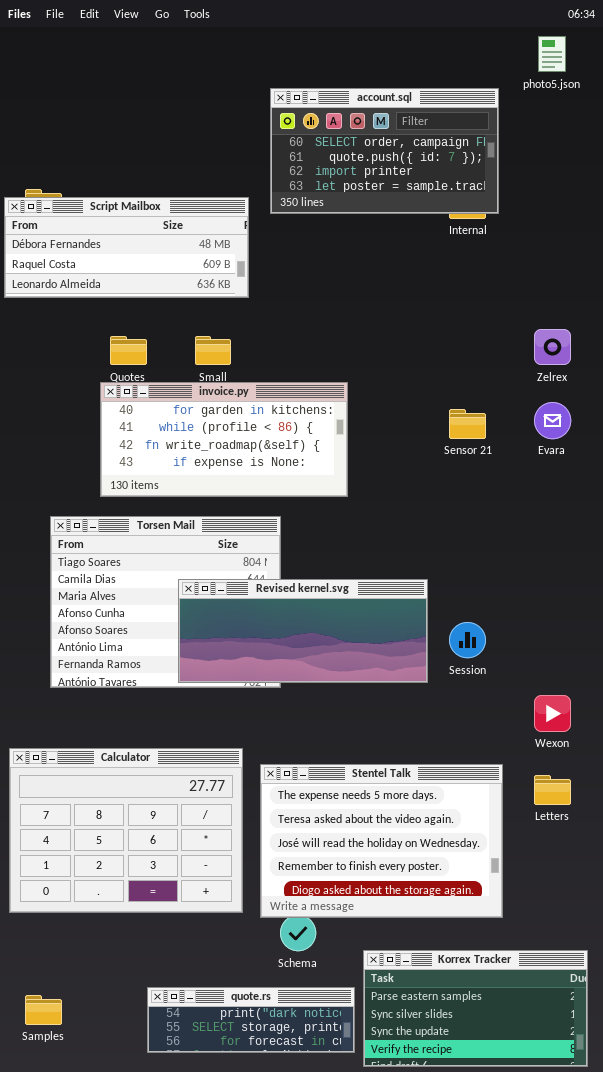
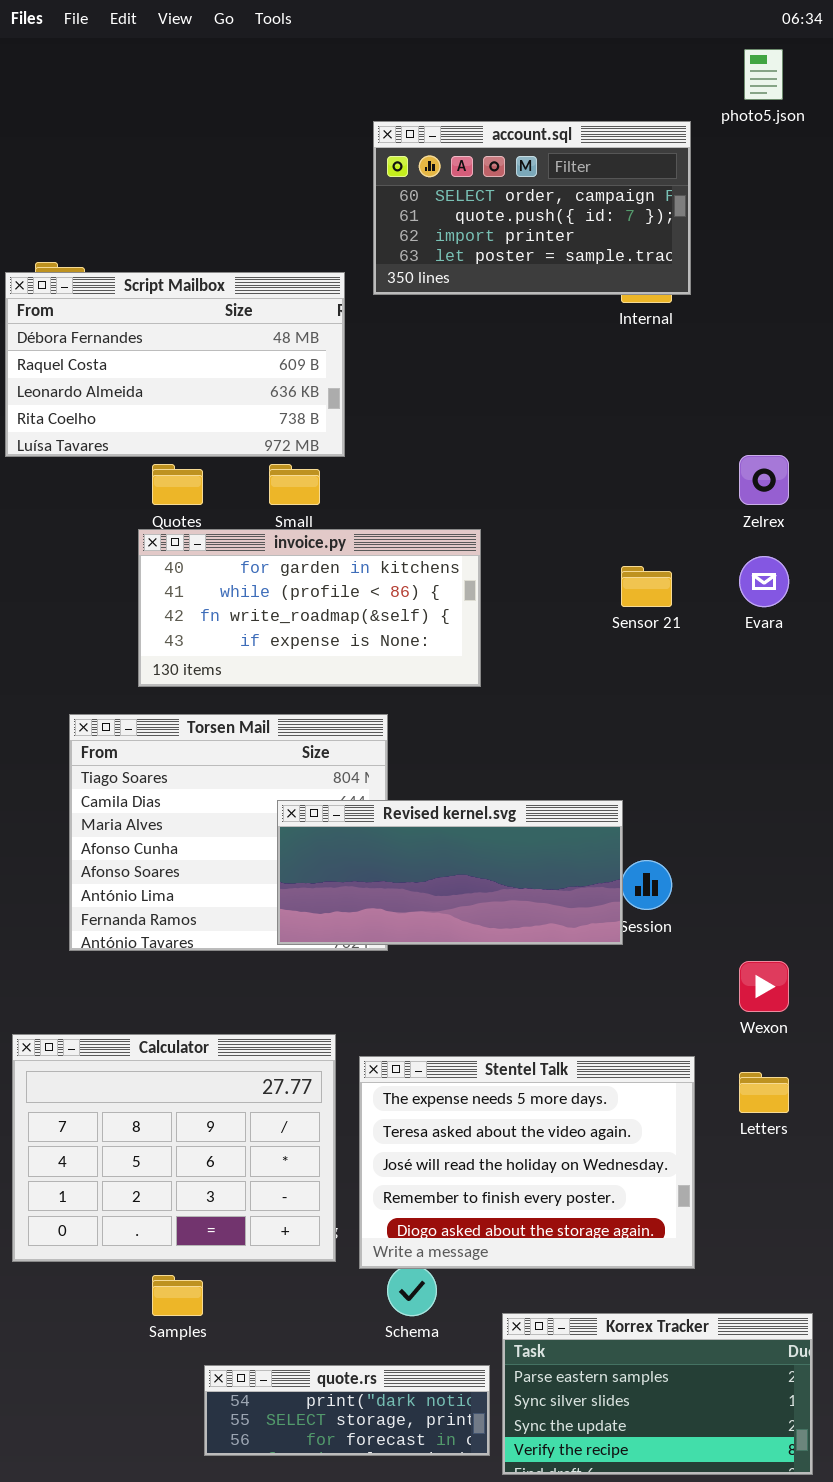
Script Mailbox: [4,197,249,298] -> [5,272,345,457], resized
Revised kernel.svg: [178,579,428,683] -> [277,800,623,945], moved
Samples: [25,995,62,1025] -> [152,1275,203,1316], moved

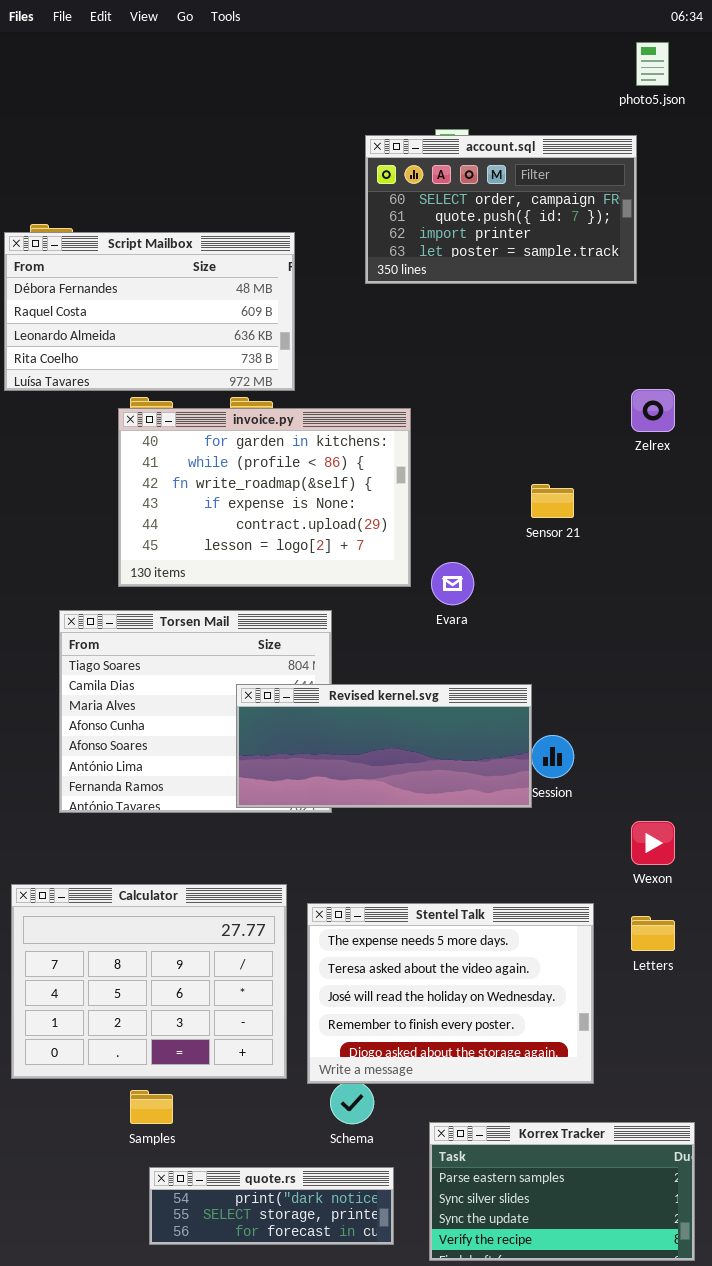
account.sql: [373,121,691,295] -> [365,135,637,284], moved
invoice.py: [138,529,481,687] -> [118,408,411,587], resized
Evara: [739,556,789,607] -> [431,562,474,605], moved
quote.rs: [204,1365,490,1456] -> [149,1167,394,1245], moved

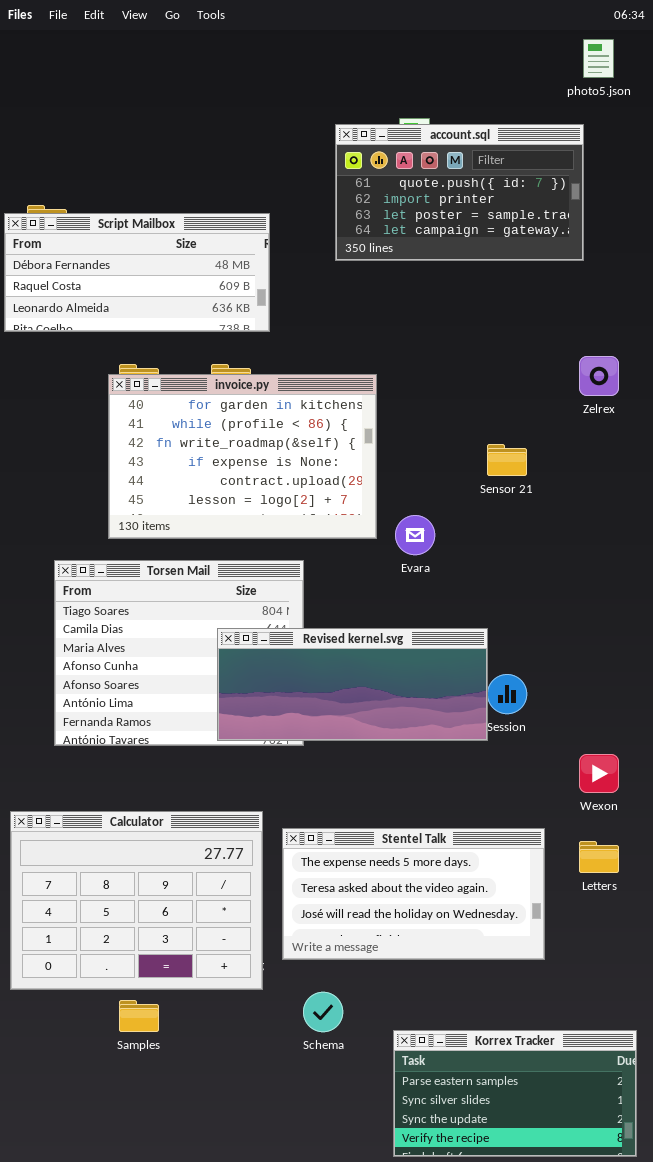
account.sql: [365,135,637,284] -> [335,124,584,261], scrolled down 1 row
Script Mailbox: [4,232,295,391] -> [4,213,270,332], resized
Stentel Talk: [307,903,594,1084] -> [282,828,545,960], resized
quote.rs: [149,1167,394,1245] -> none, closed

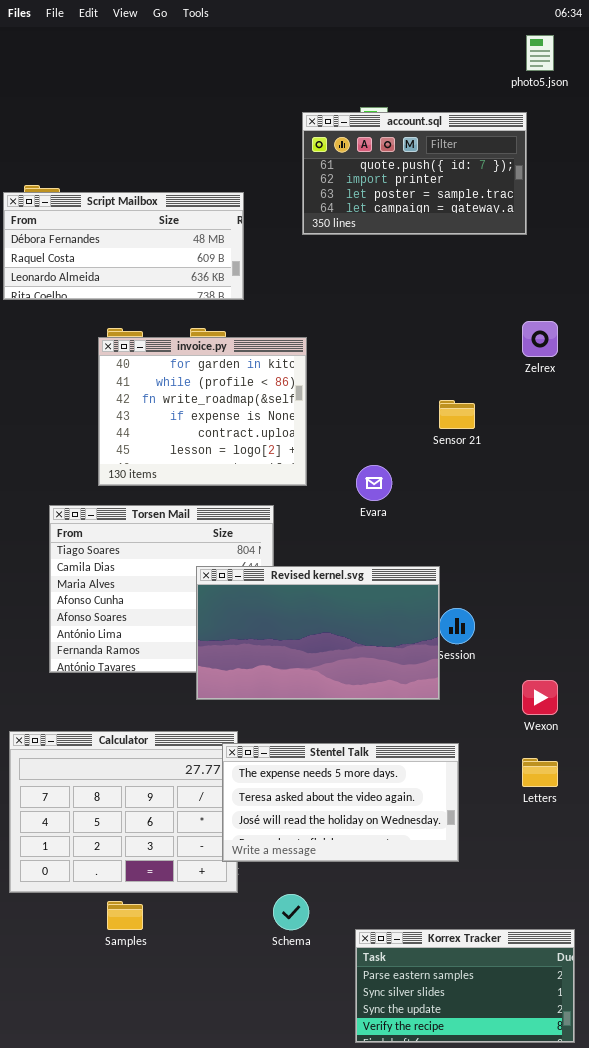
invoice.py: [108,374,377,539] -> [98,337,307,486], resized
Revised kernel.svg: [217,628,488,741] -> [196,566,440,700], resized
Stentel Talk: [282,828,545,960] -> [222,743,459,862], moved

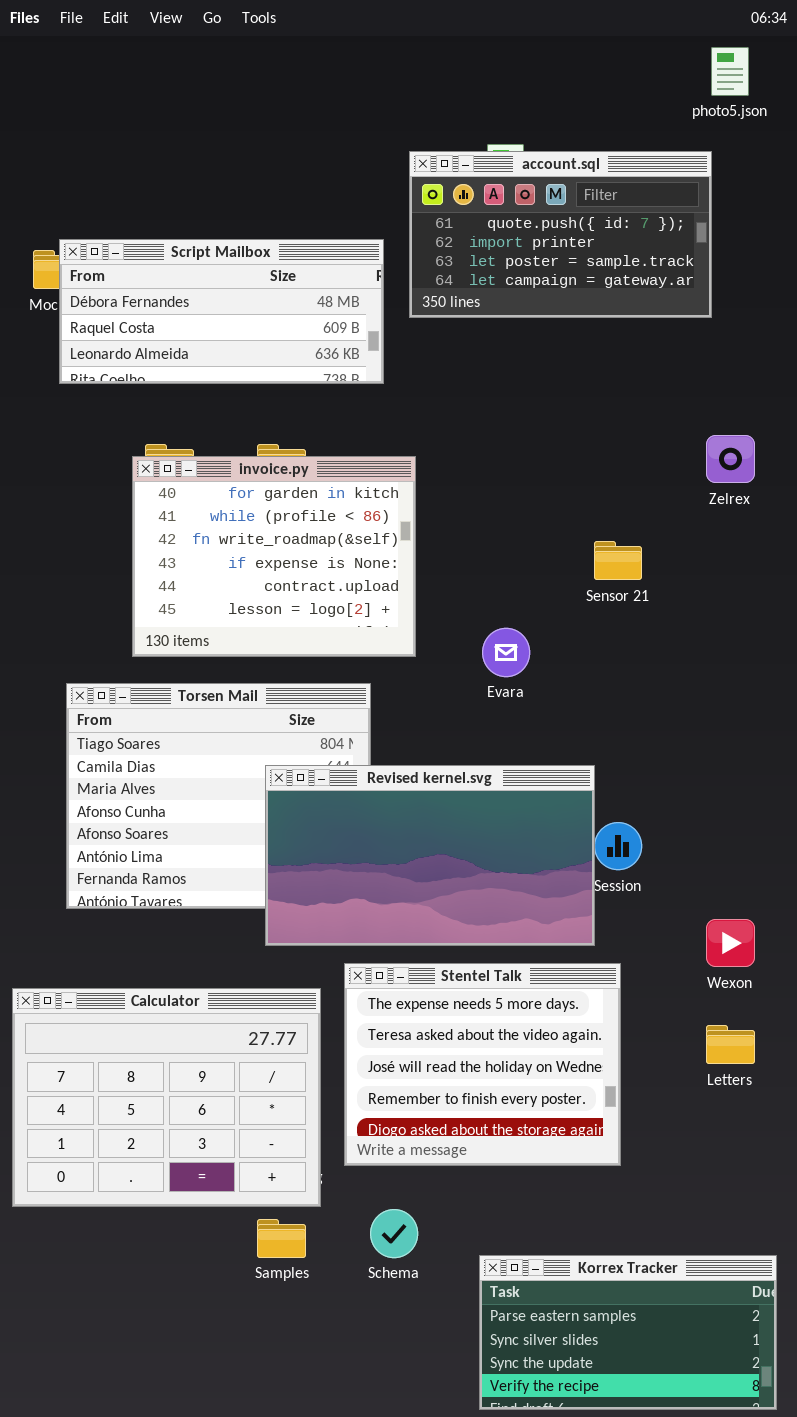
Script Mailbox: [3,192,244,300] -> [59,239,384,384], moved
Stentel Talk: [222,743,459,862] -> [344,963,621,1166], resized
Samples: [107,901,143,930] -> [257,1219,306,1258], moved

